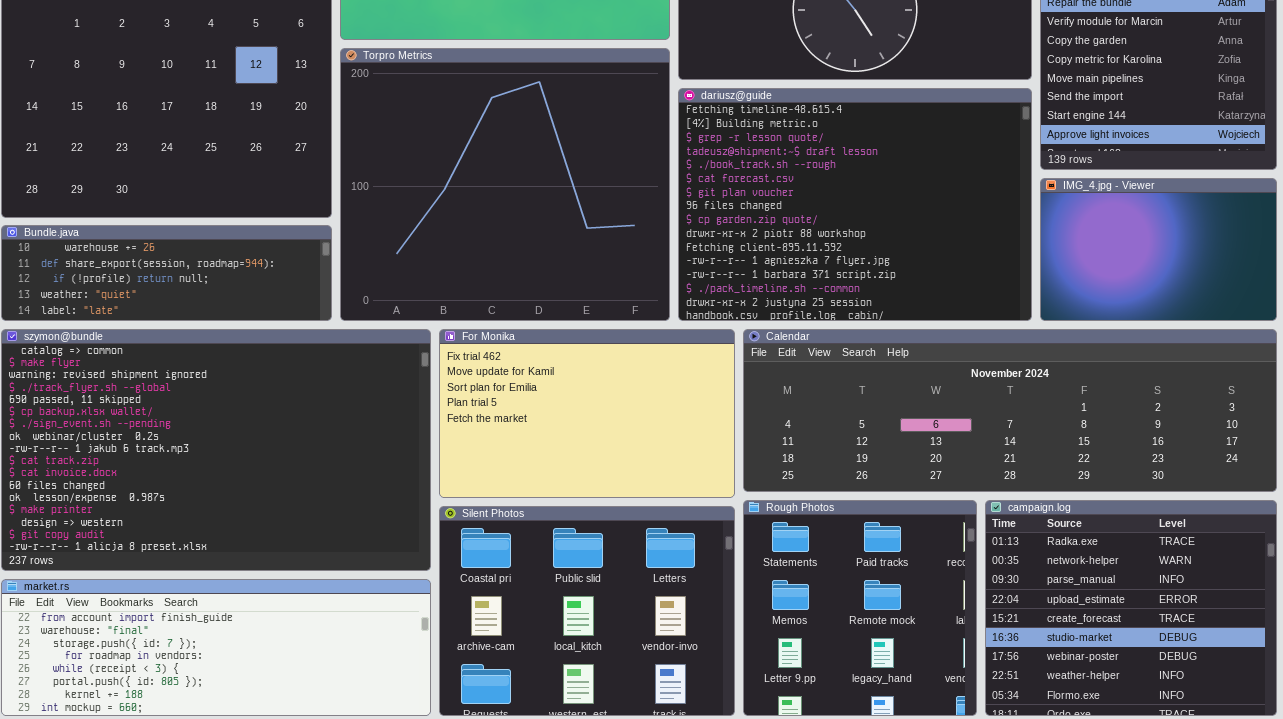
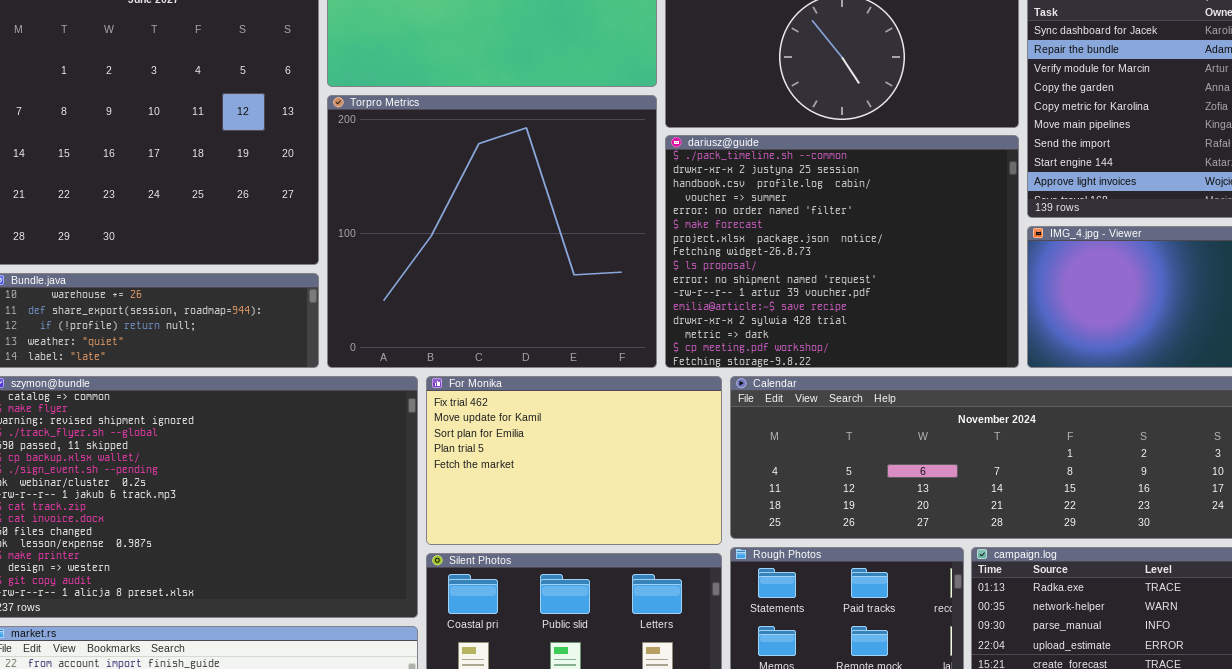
dariusz@guide: [678,88,1032,321] -> [665,135,1019,368], scrolled down 13 rows

